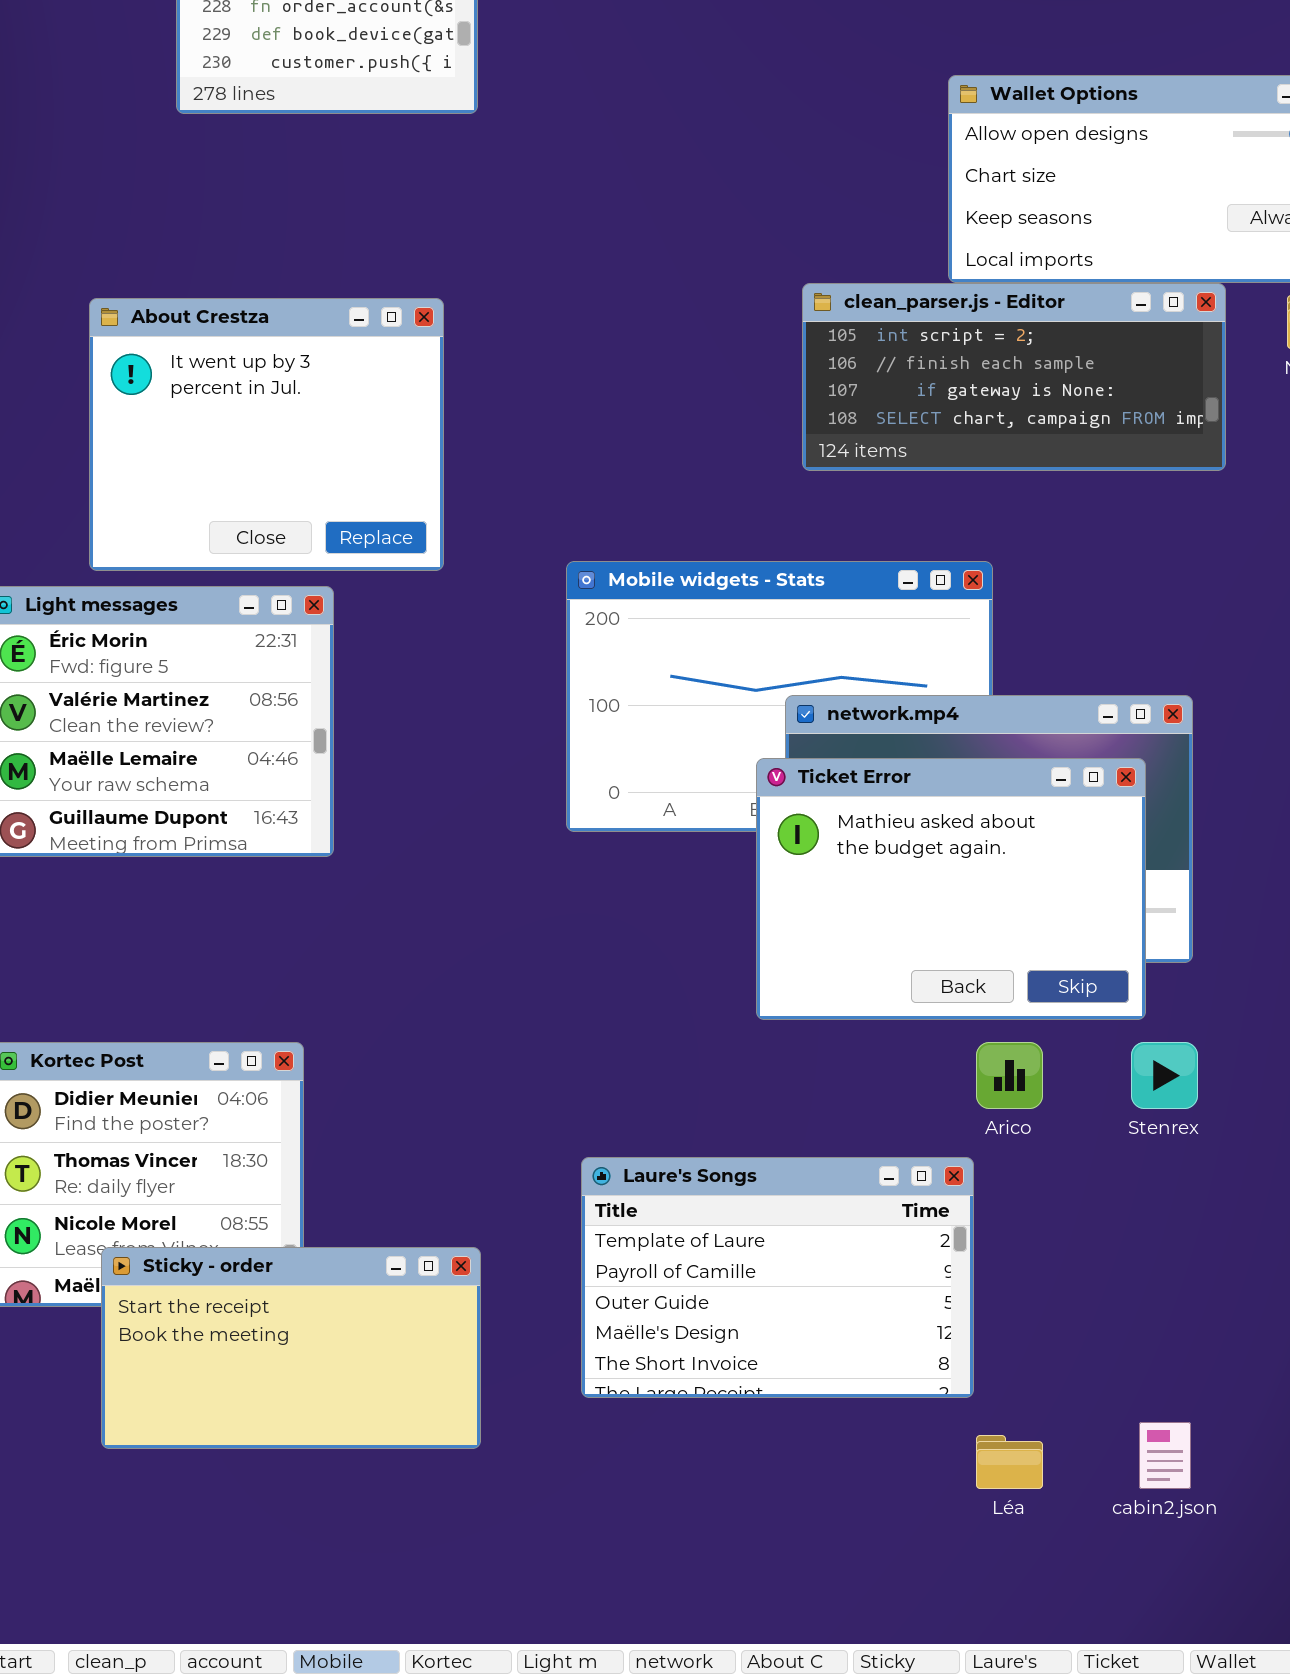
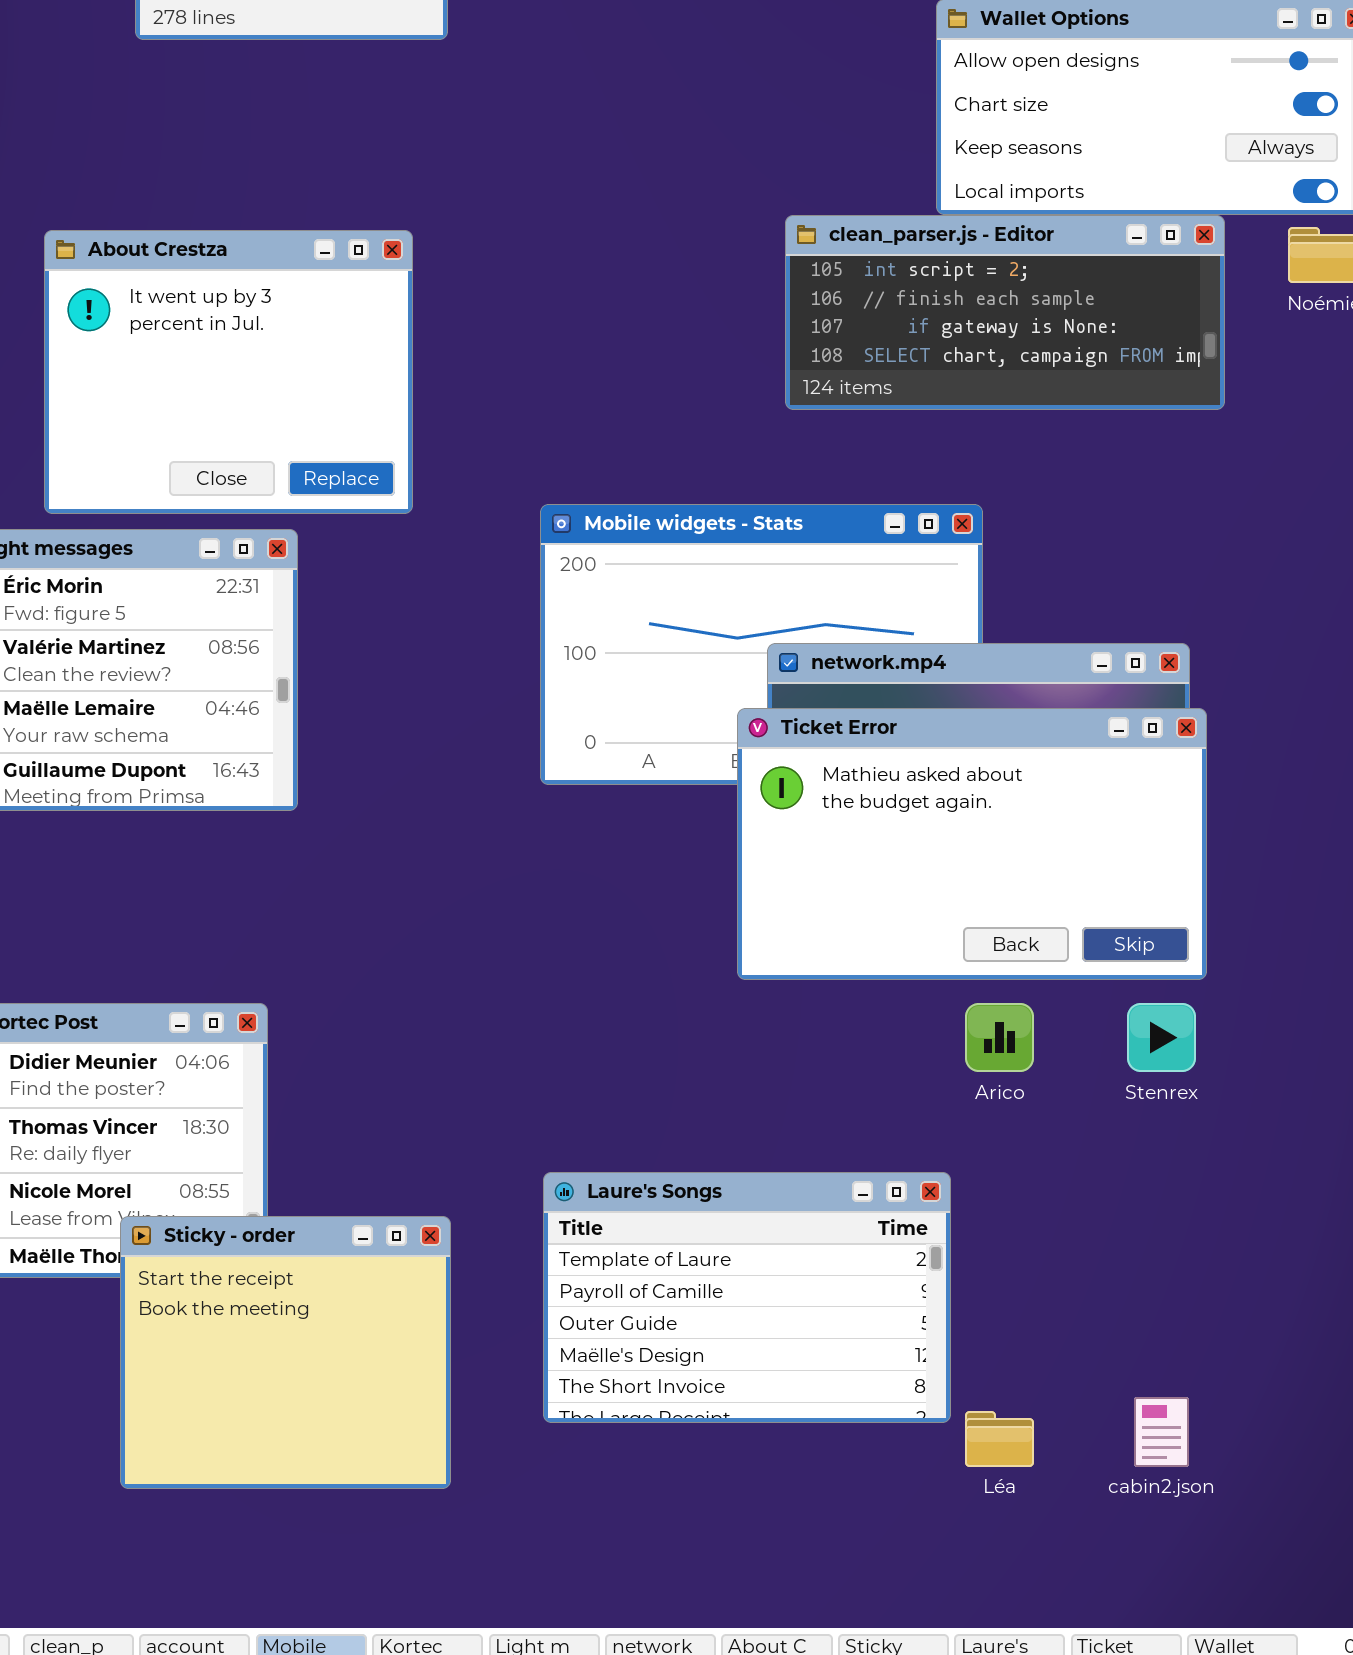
Ticket Error: [756,758,1146,1020] -> [737,708,1207,980], resized
Laure's Songs: [581,1157,974,1398] -> [543,1172,951,1423], moved
Sticky - order: [101,1247,481,1449] -> [120,1216,451,1489], resized

